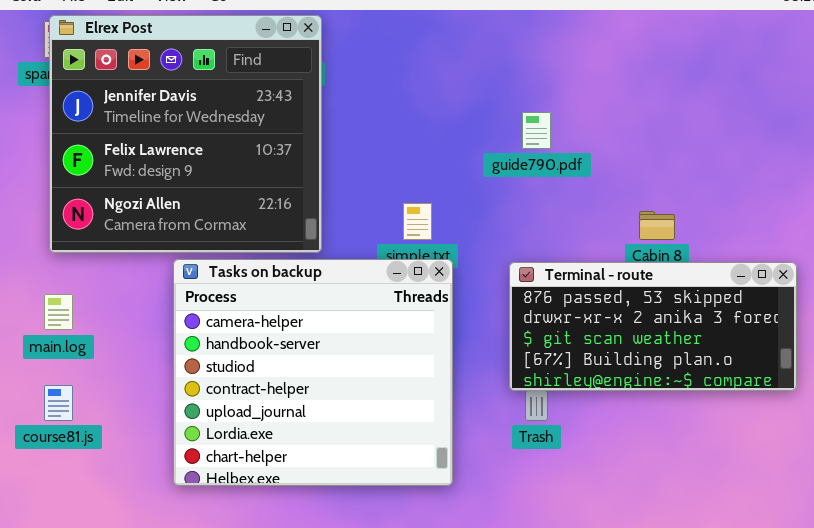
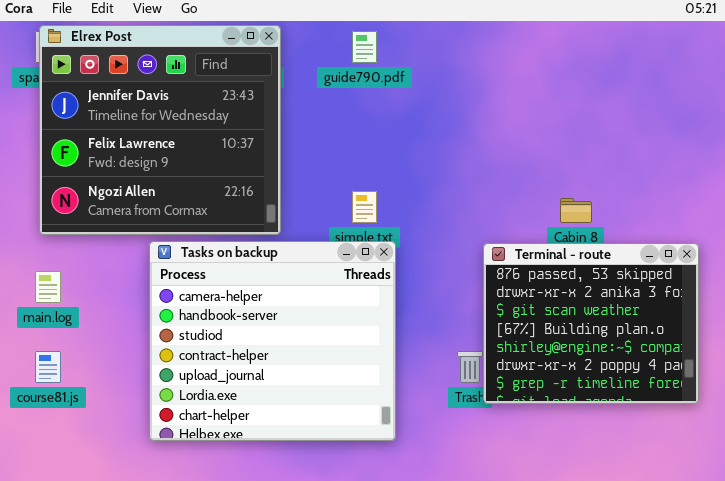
guide790.pdf: [522,112,551,149] -> [352,31,377,63], moved
Terminal - route: [509,262,797,391] -> [483,243,699,404], resized

